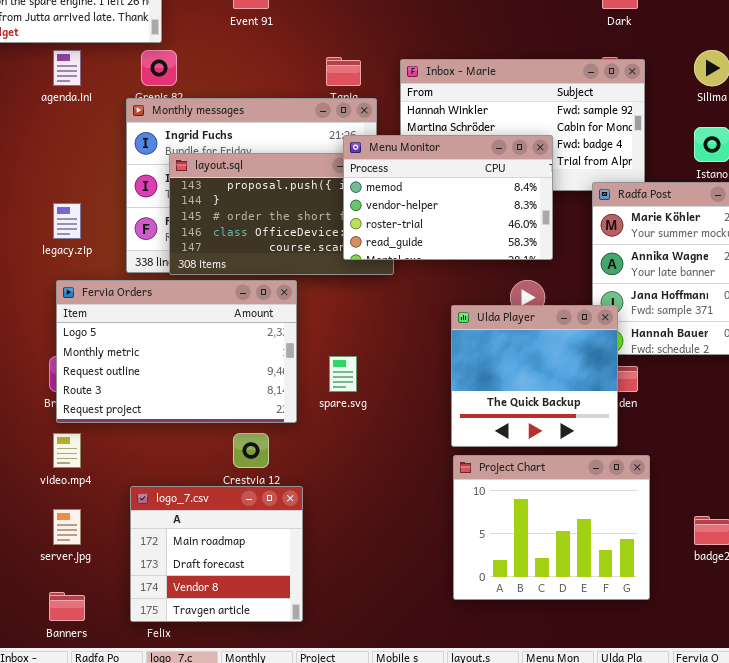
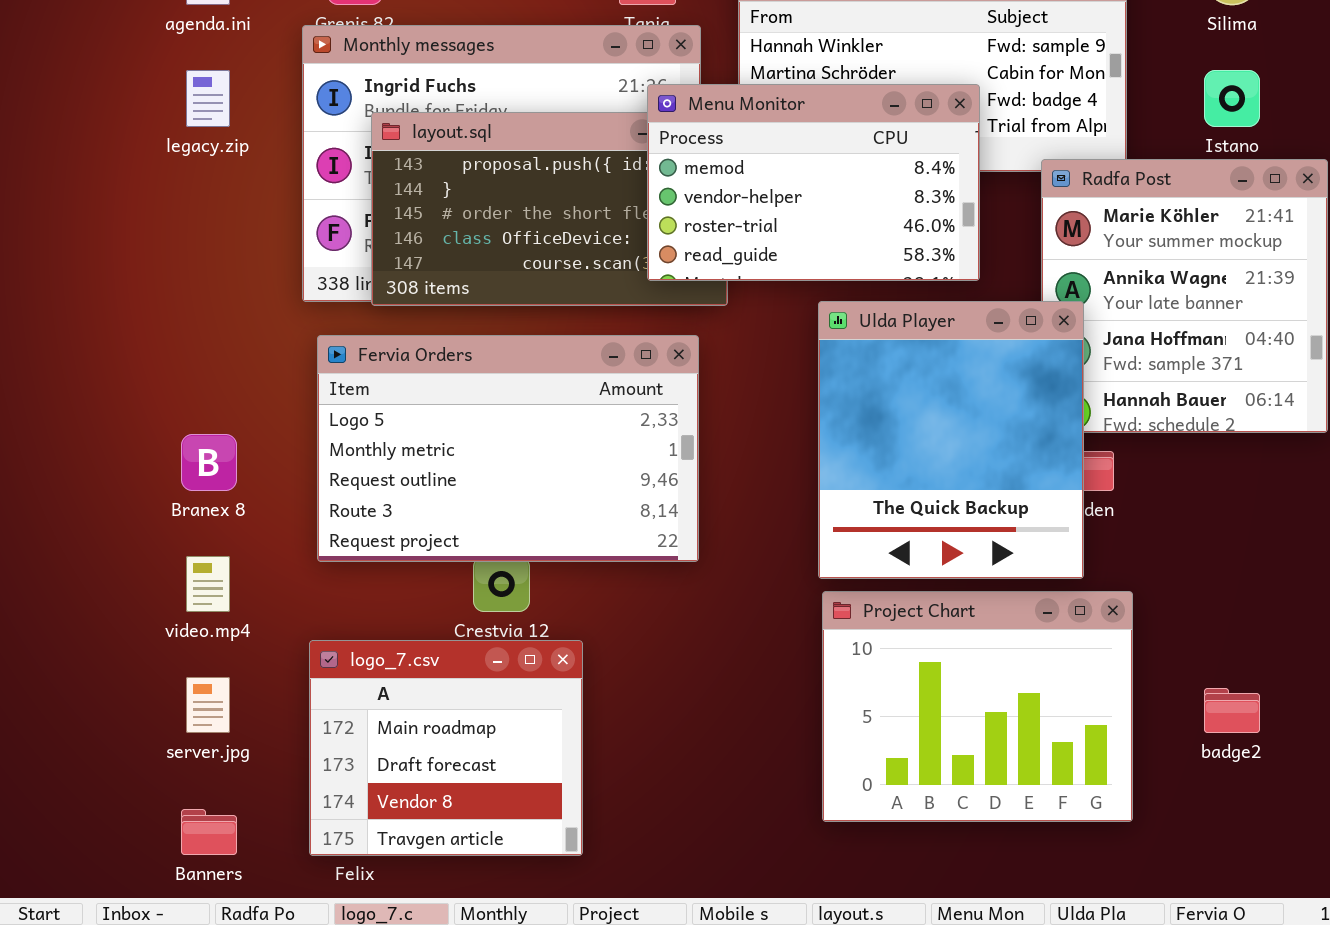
legacy.zip: [53,203,81,239] -> [186,70,230,127], moved
Fervia Orders: [56,280,297,423] -> [317,335,699,562], moved
Ulda Player: [451,305,618,447] -> [818,301,1084,579], resized

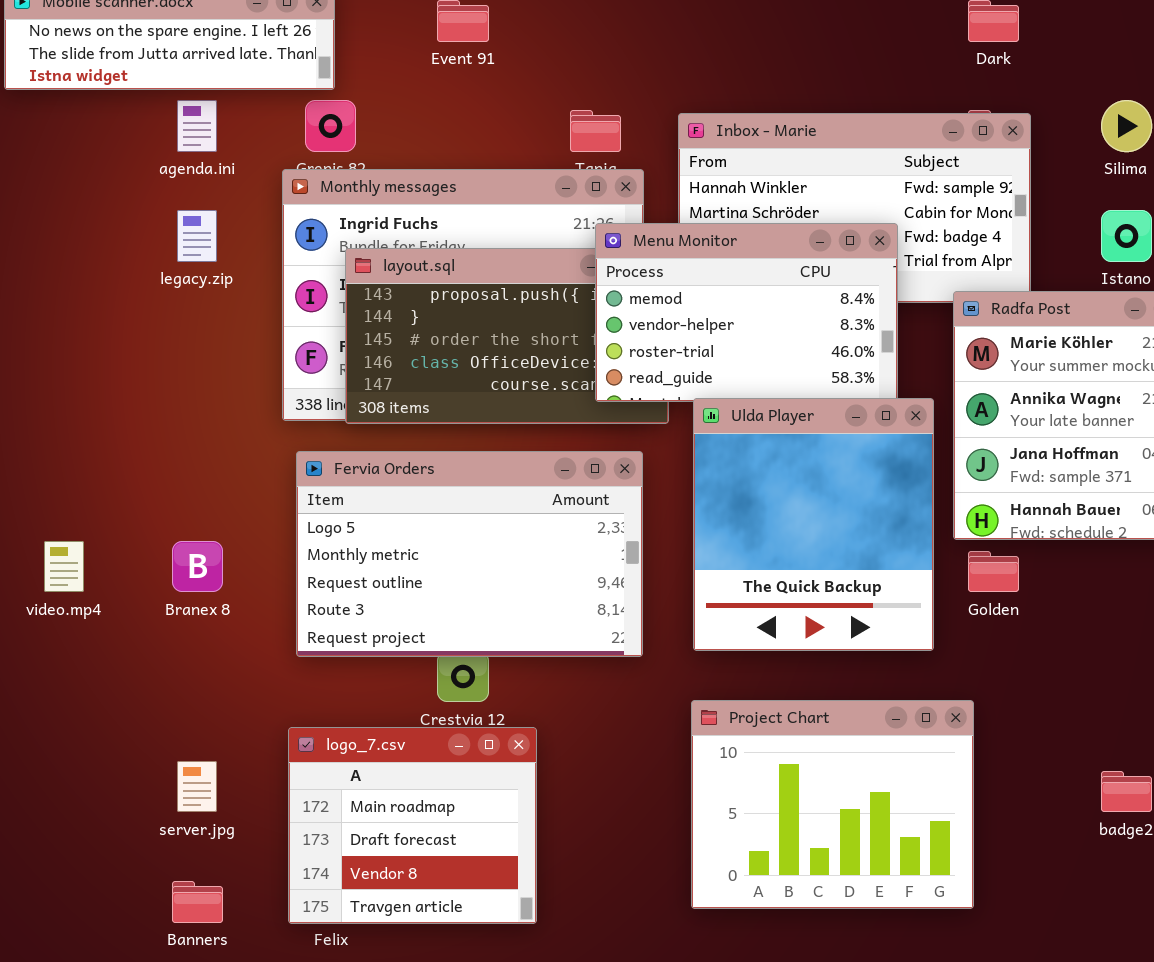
Ulda Player: [818,301,1084,579] -> [693,398,934,651], moved
video.mp4: [186,556,230,612] -> [44,541,84,592], moved
Project Chart: [822,591,1133,822] -> [691,700,974,909], moved

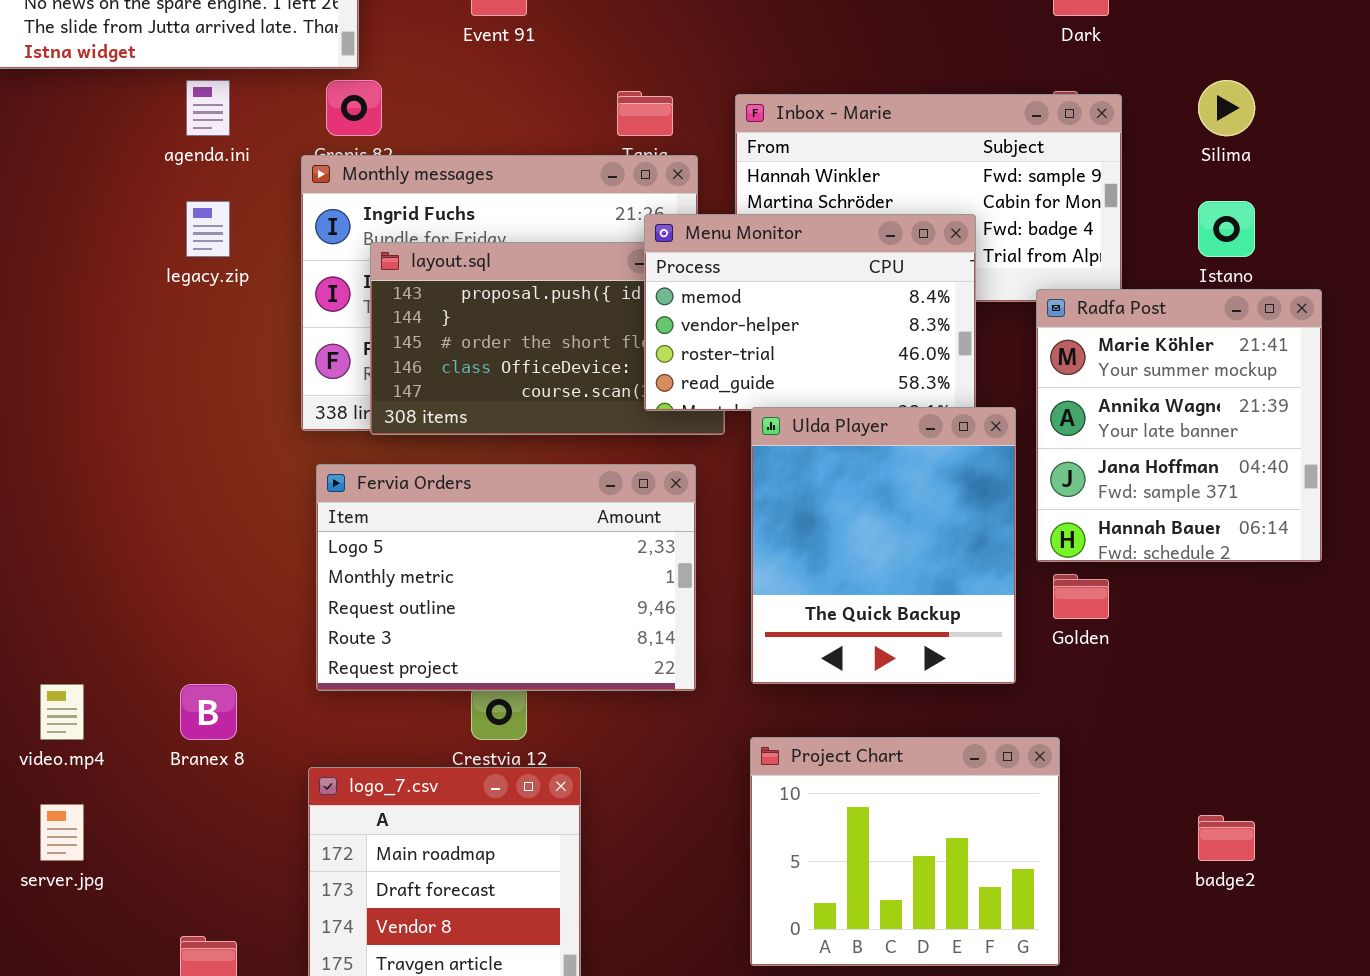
video.mp4: [44,541,84,592] -> [40,684,84,740], moved
Branex 8: [172,541,223,592] -> [180,684,237,740], moved
server.jpg: [177,761,217,812] -> [40,804,84,861], moved

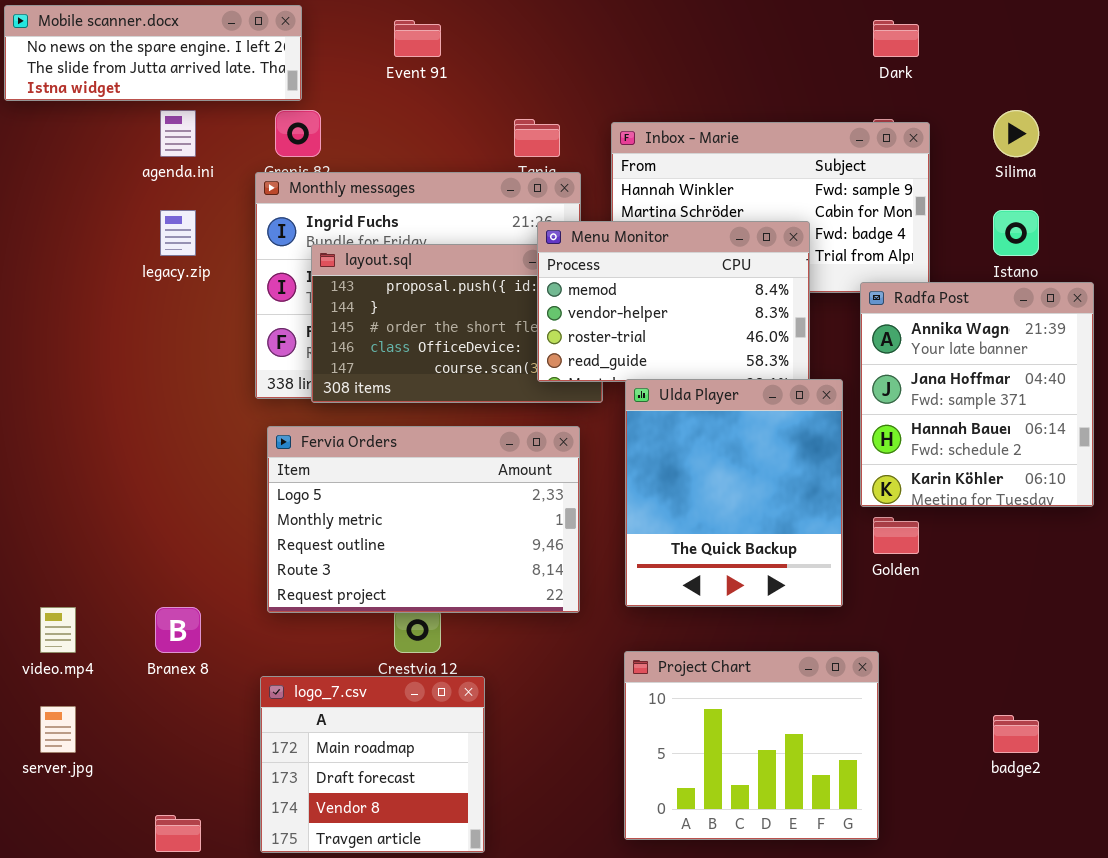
Radfa Post: [1036,289,1322,562] -> [860,282,1094,507], scrolled down 1 row

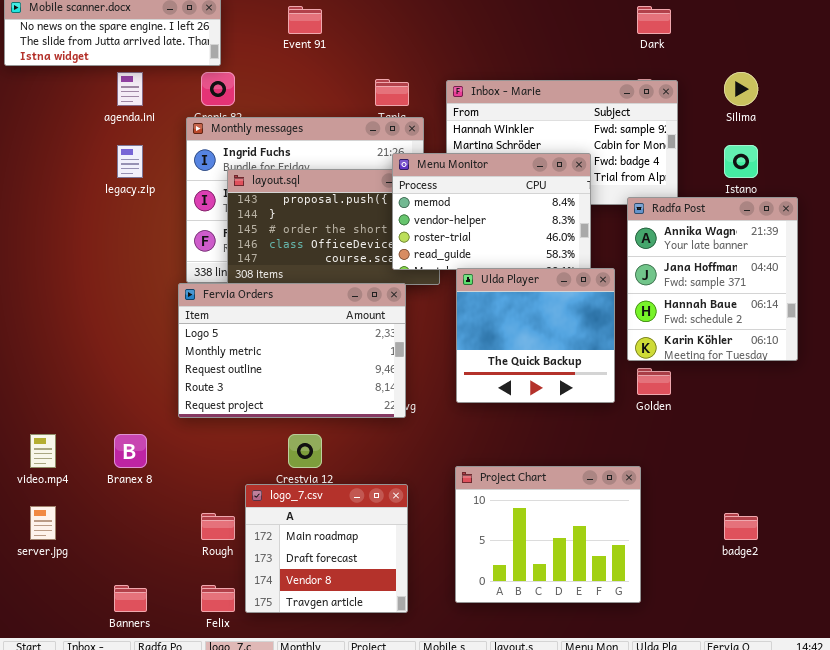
Ulda Player: [625,379,843,607] -> [456,268,615,403], resized
Fervia Orders: [267,426,580,613] -> [178,283,406,418], moved
logo_7.csv: [260,676,485,853] -> [245,484,408,613], moved

